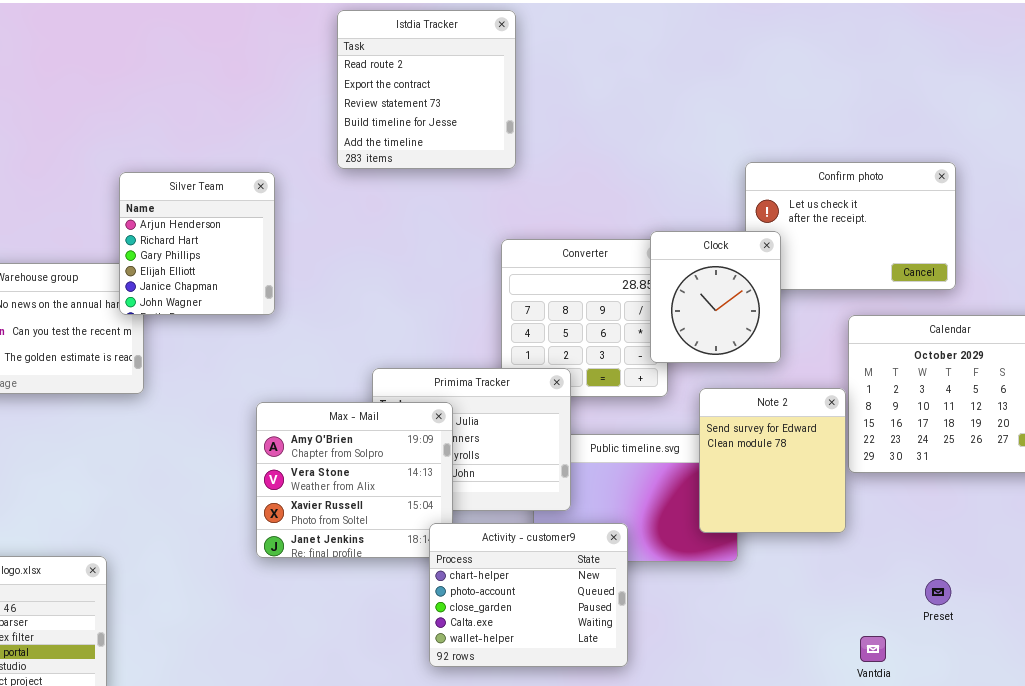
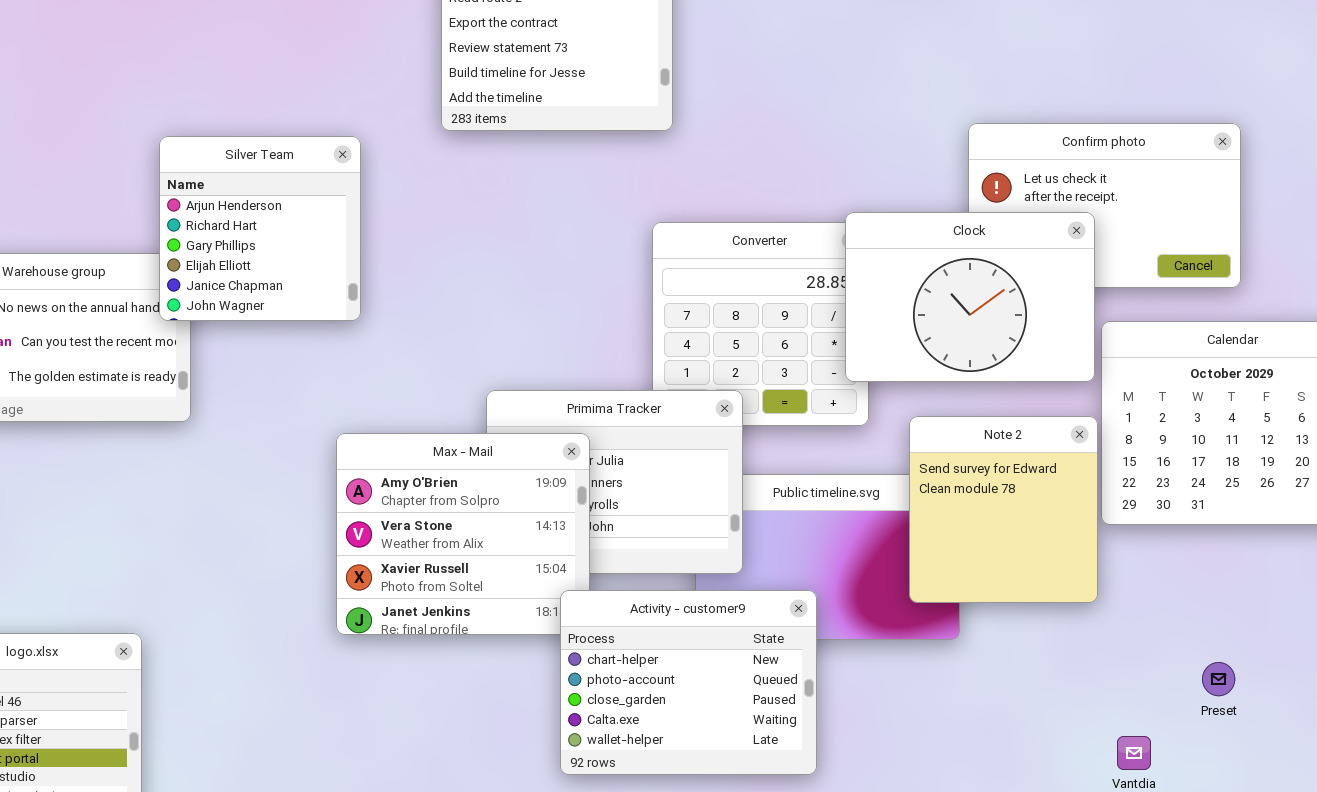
Clock: [650,231,781,363] -> [845,212,1095,382], resized

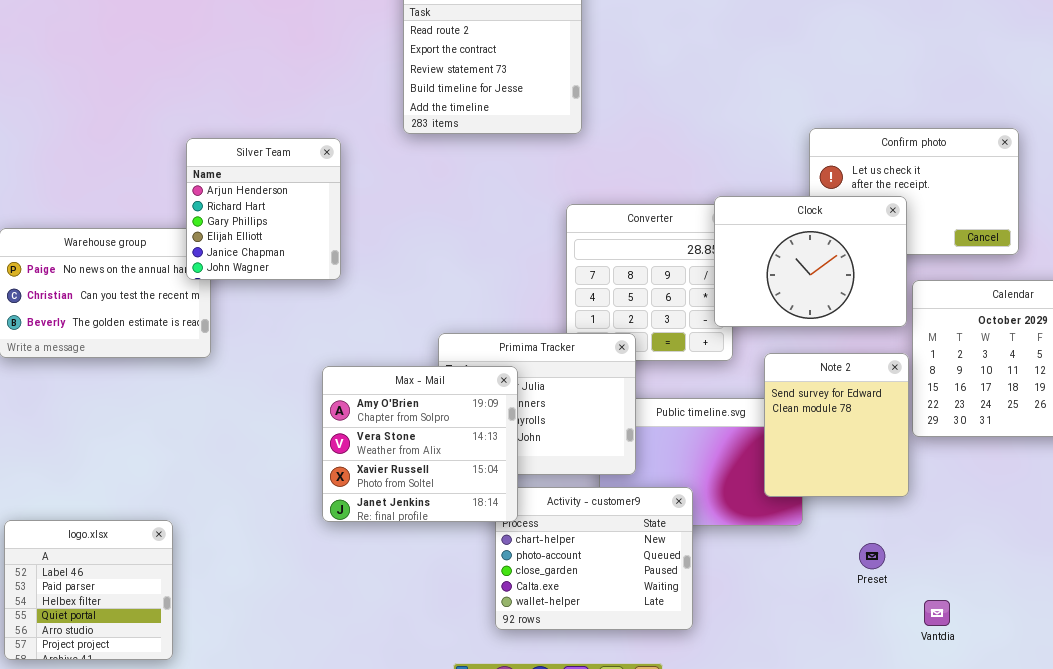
Max - Mail: [336,433,590,635] -> [322,366,518,522], raised
Preset: [1202,662,1235,696] -> [859,543,885,569], moved

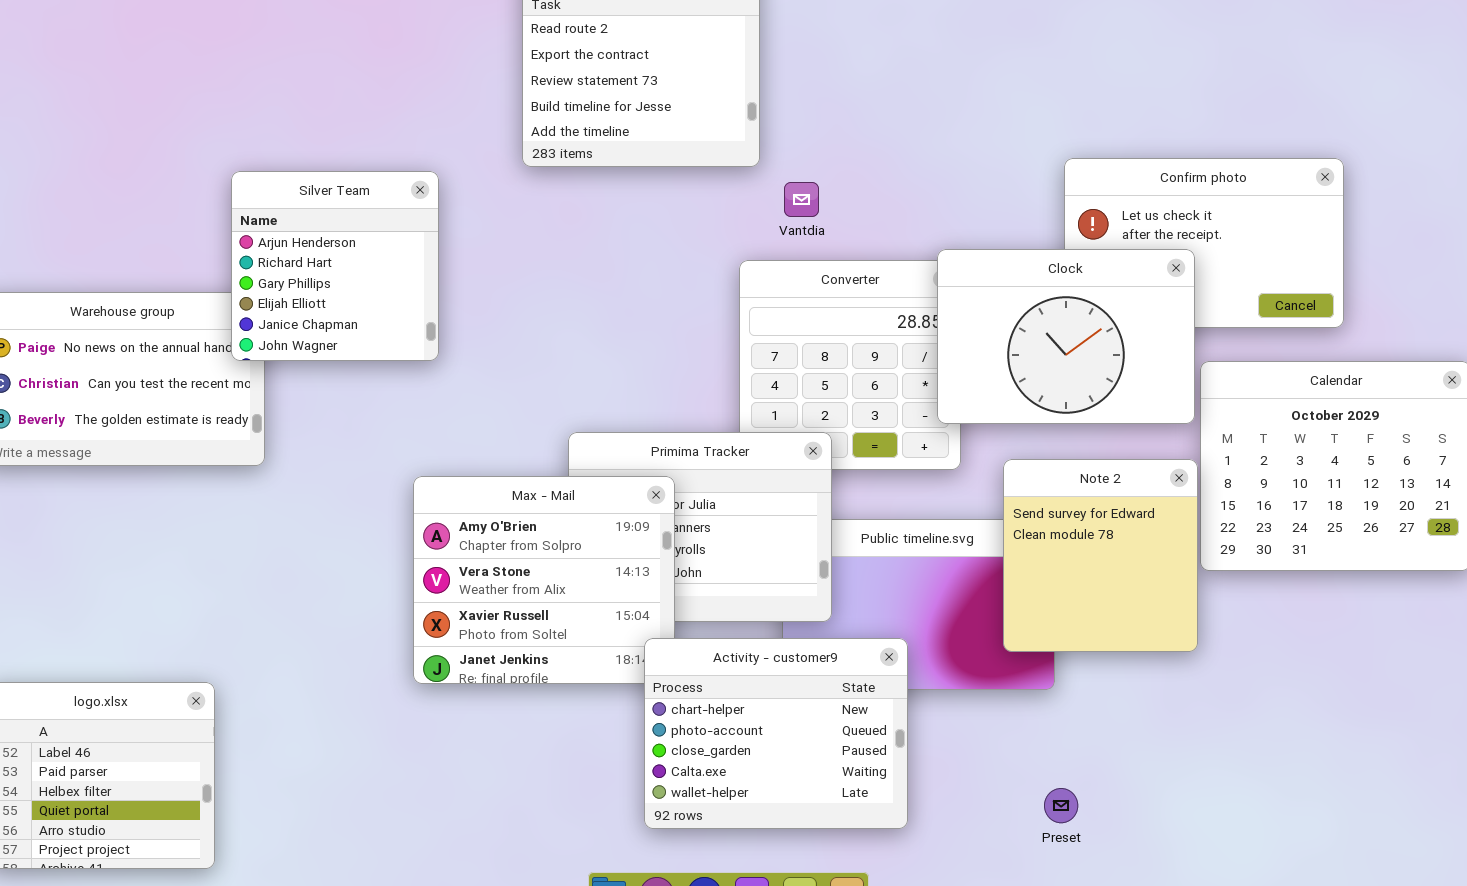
Activity - customer9: [495,487,693,630] -> [644,638,908,829], raised
Preset: [859,543,885,569] -> [1044,788,1078,823], moved
Vantdia: [924,600,950,626] -> [784,182,819,217], moved

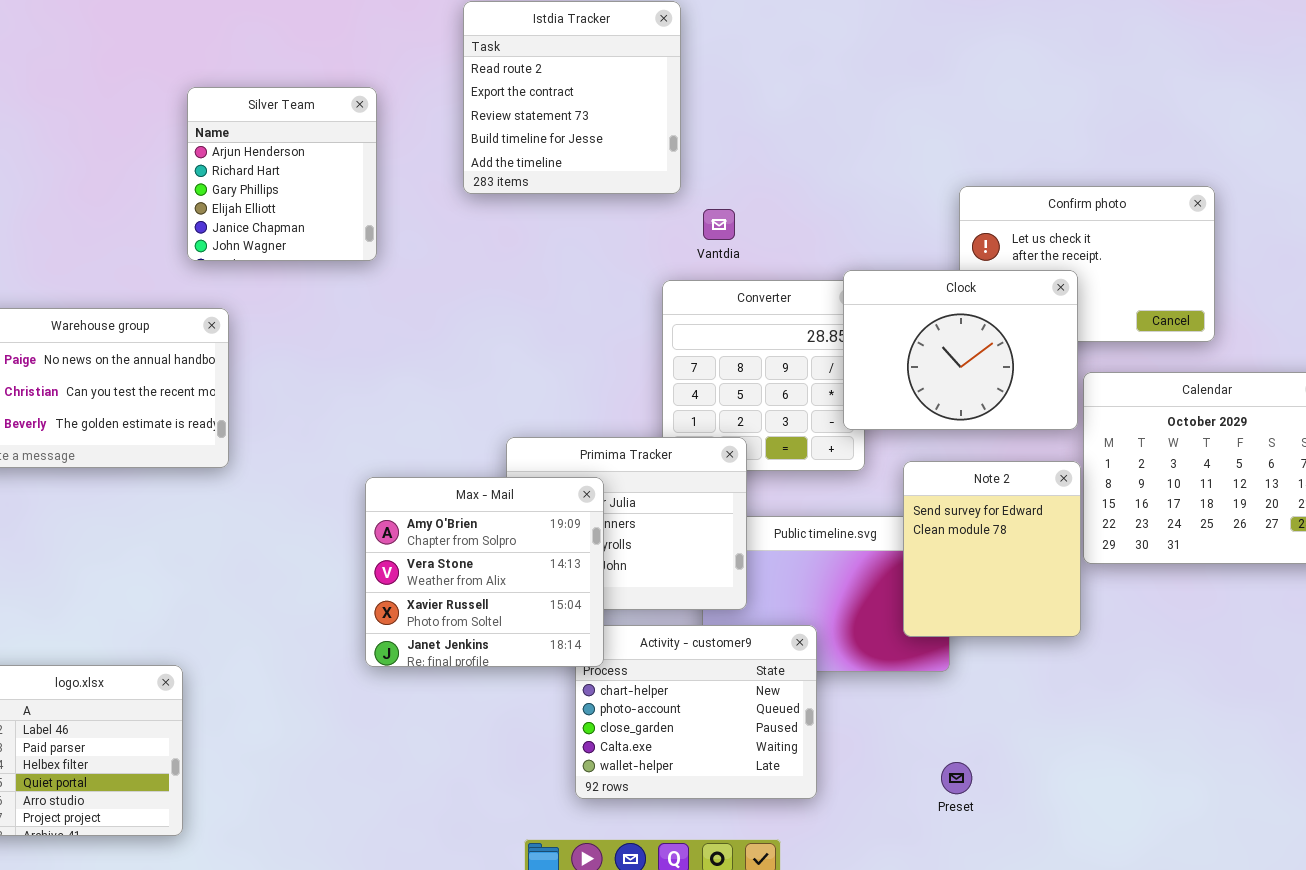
Silver Team: [231,171,439,361] -> [187,87,377,261], moved
Max - Mail: [413,476,675,684] -> [365,477,604,667], raised

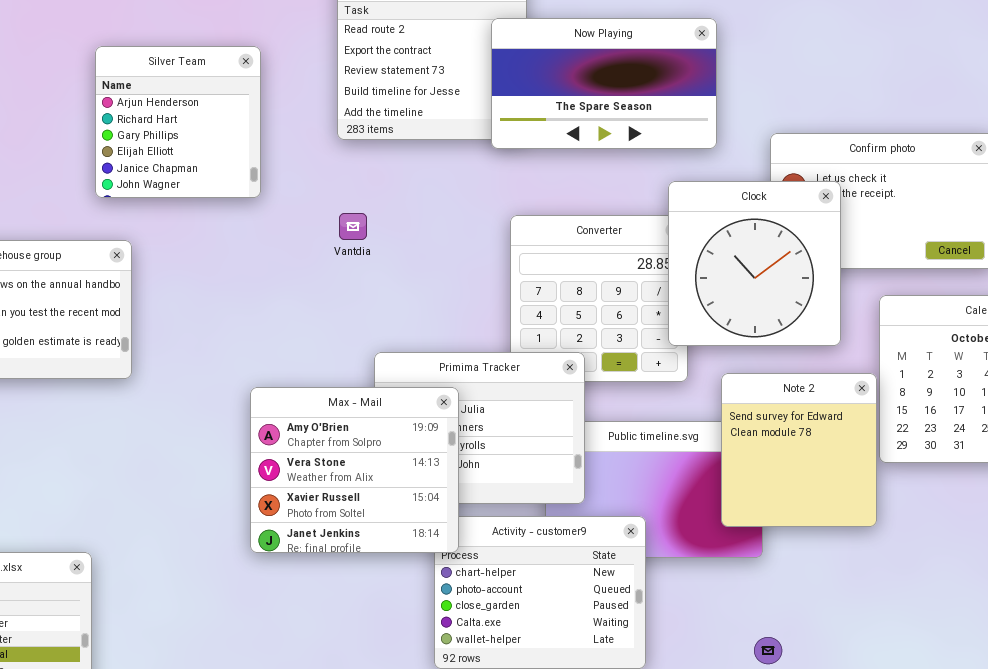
Now Playing: none -> [491,18,717,149], opened
Vantdia: [703,209,735,240] -> [339,213,367,240], moved
Clock: [843,270,1078,430] -> [668,181,841,346], resized

